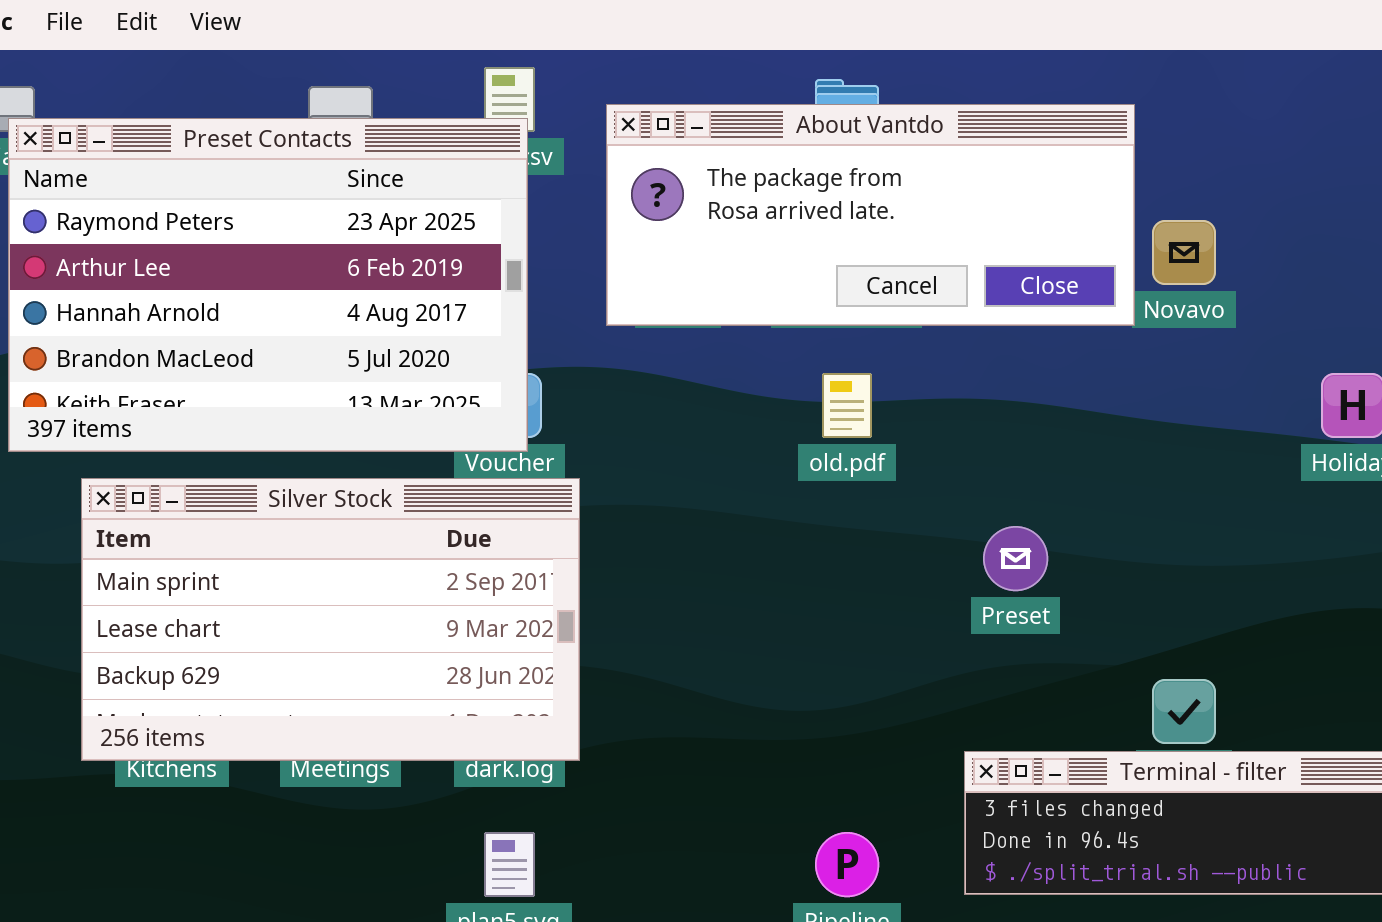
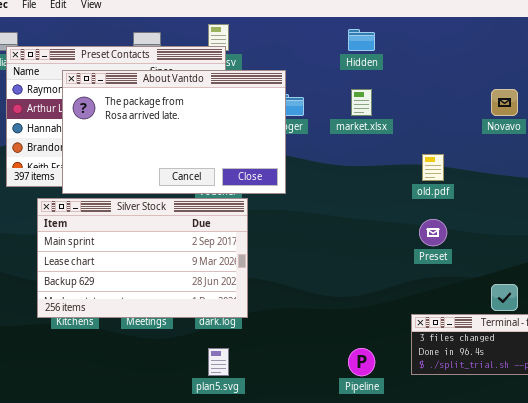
About Vantdo: [606,104,1135,326] -> [62,70,286,194], moved, resized
old.pdf: [822,373,872,438] -> [422,154,444,181], moved

